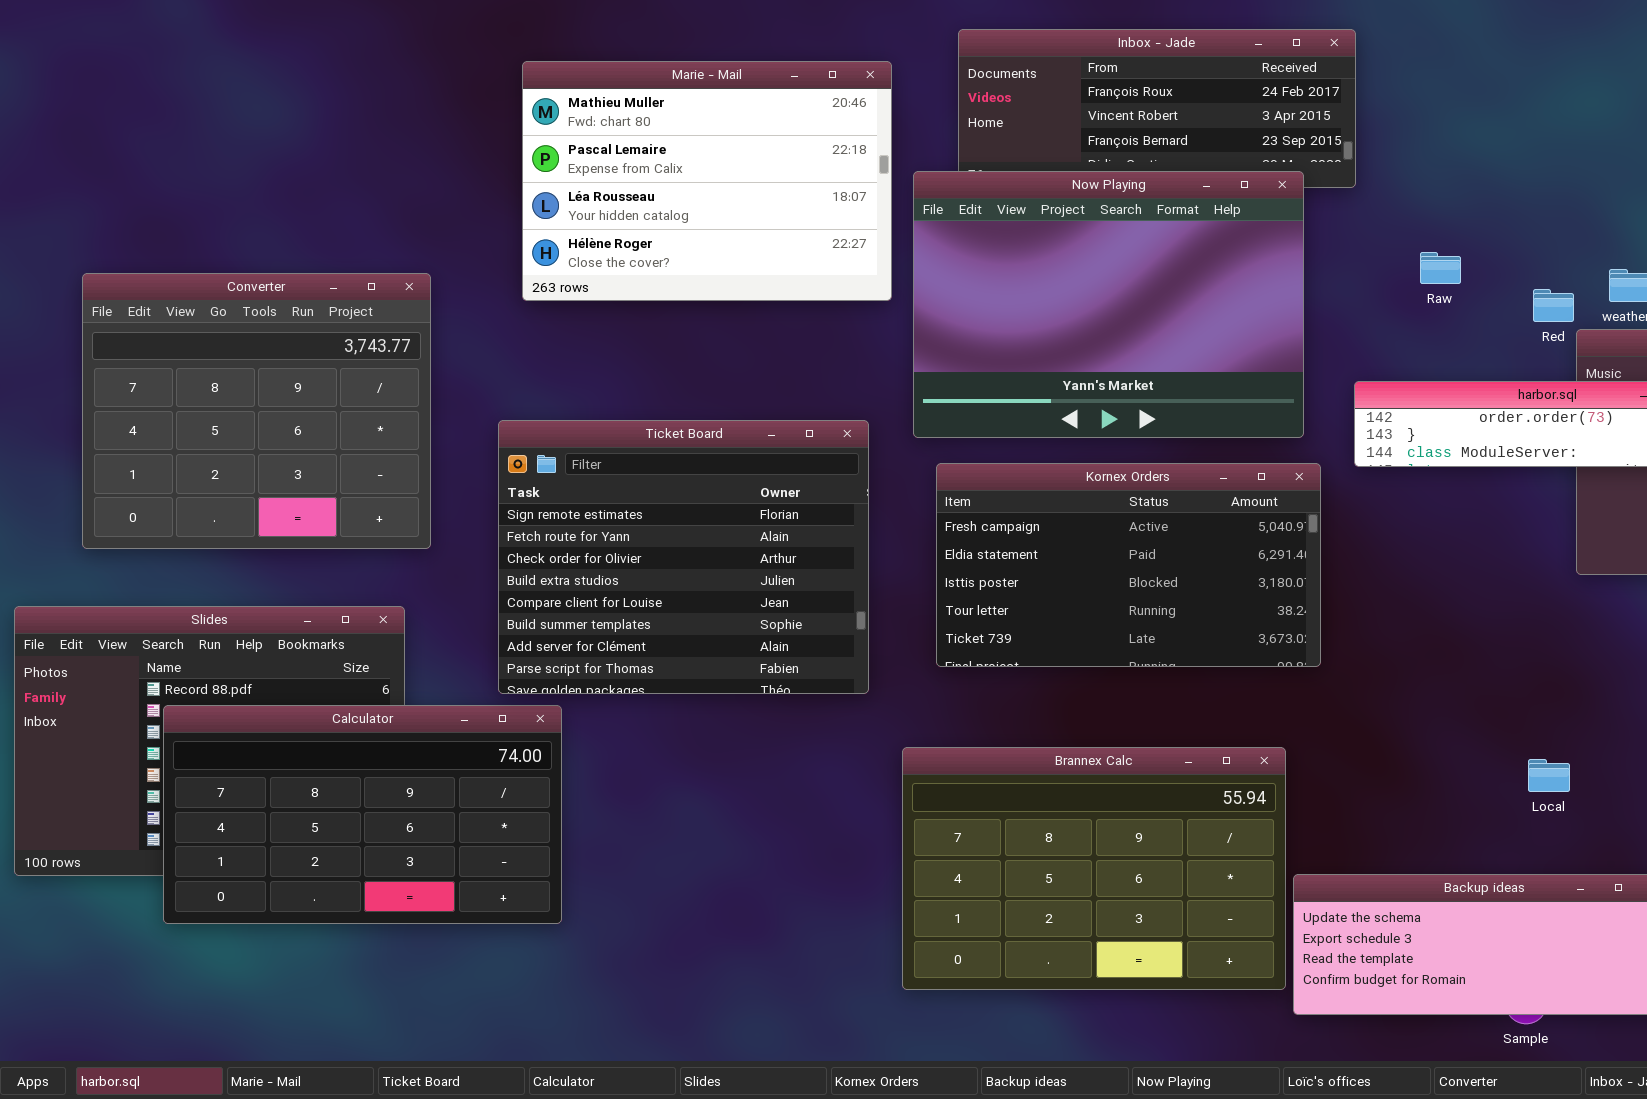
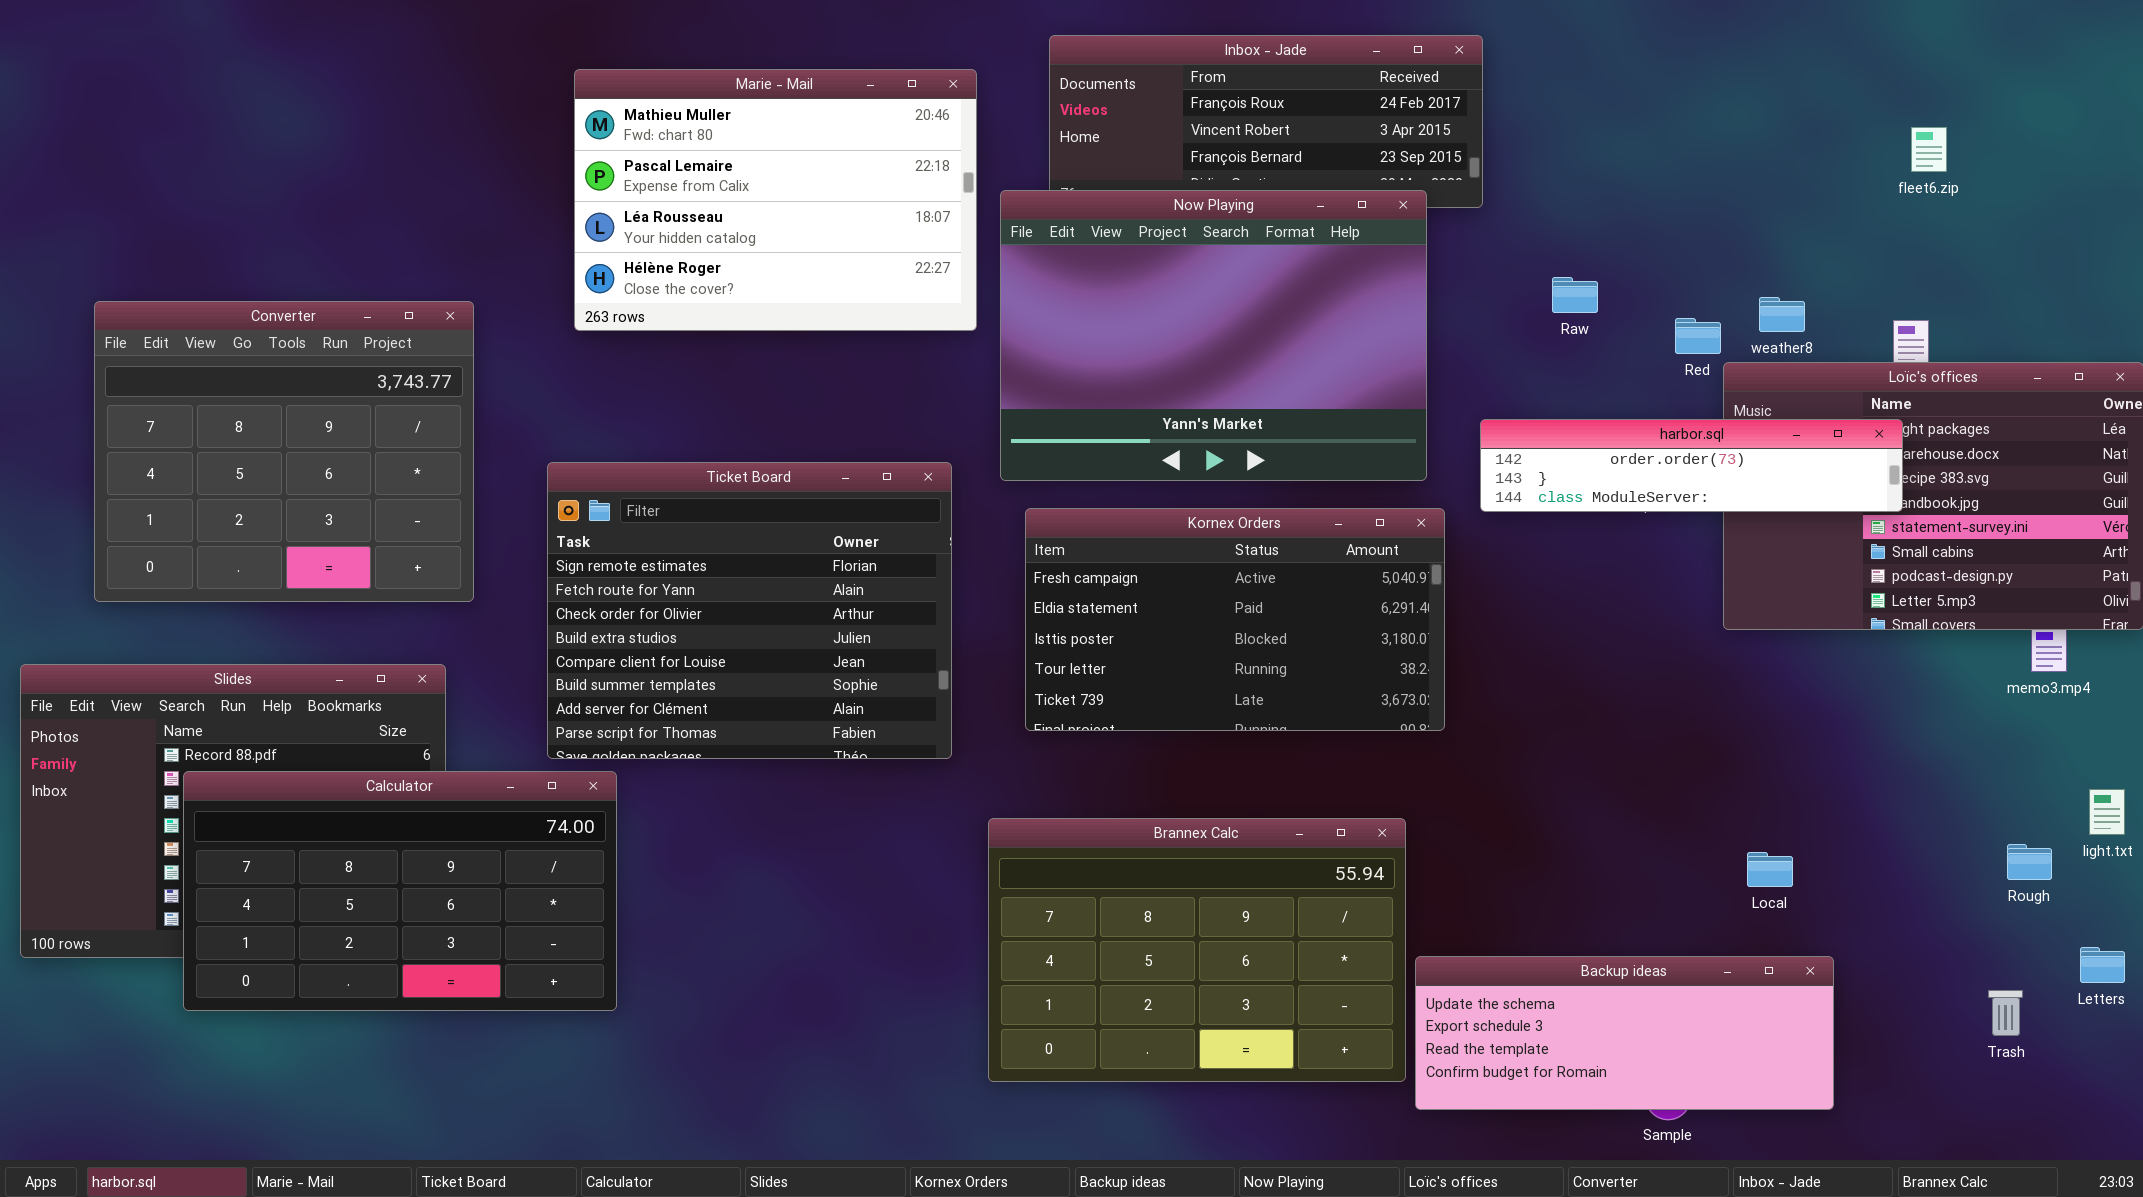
Local: [1528,759,1570,792] -> [1747,852,1793,887], moved

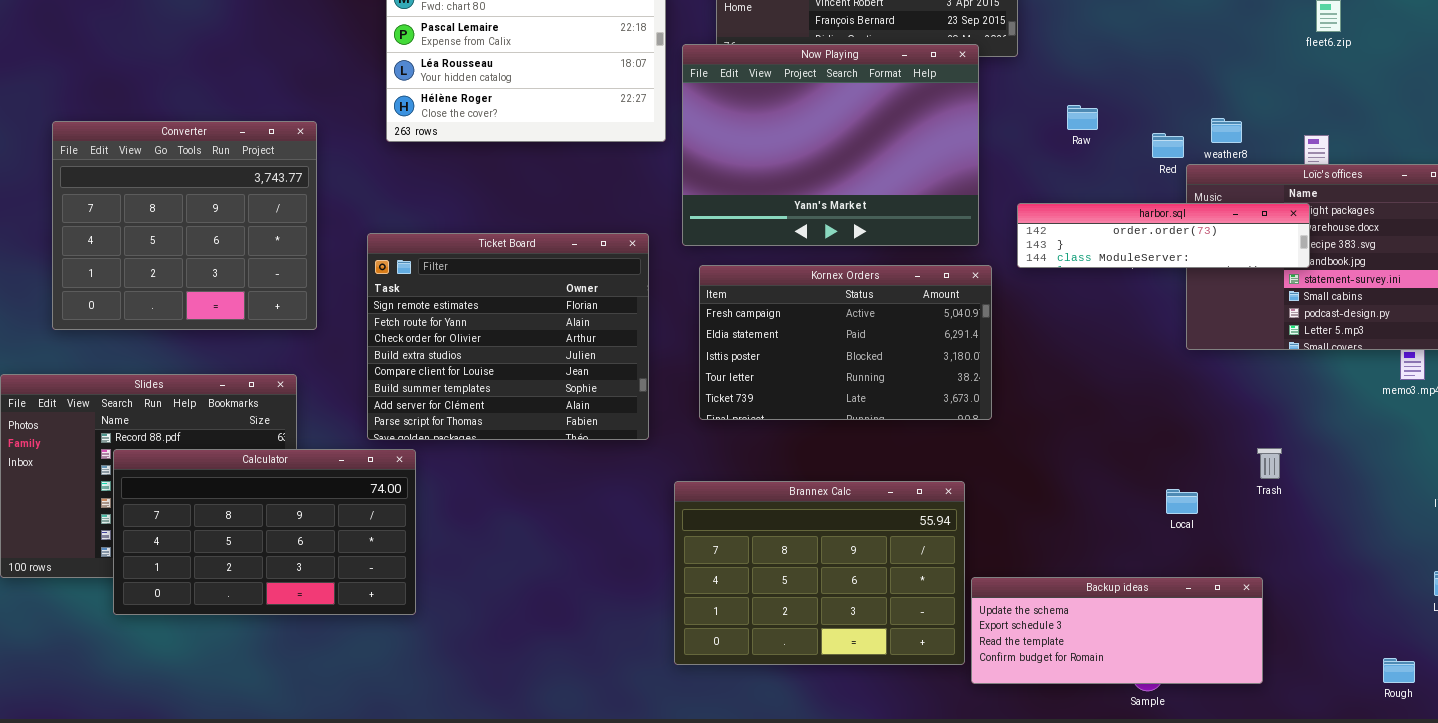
Rough: [2007,844,2052,880] -> [1383,658,1415,683], moved
Local: [1747,852,1793,887] -> [1166,489,1198,514], moved
Trash: [1988,990,2023,1036] -> [1257,448,1282,479], moved

